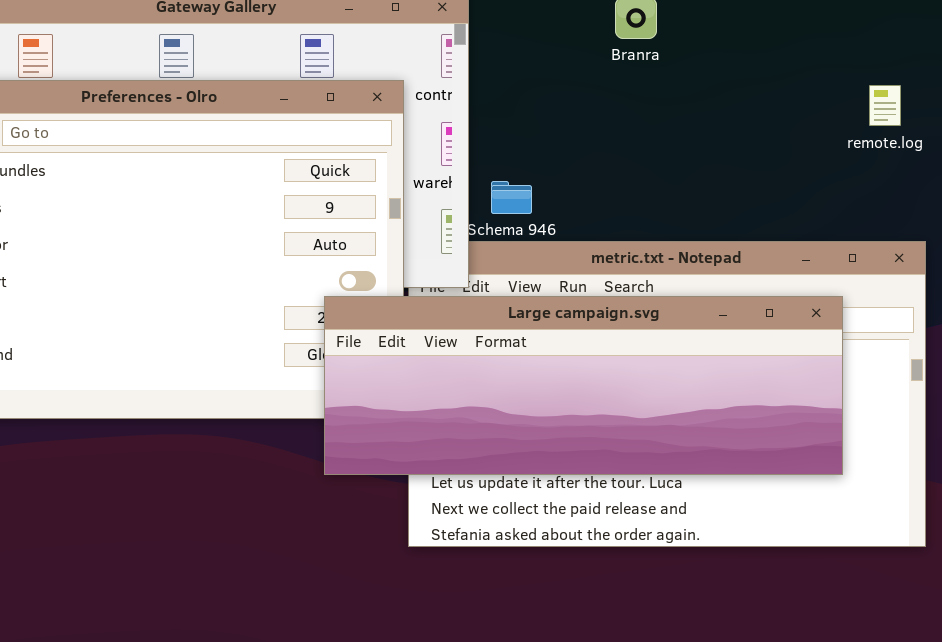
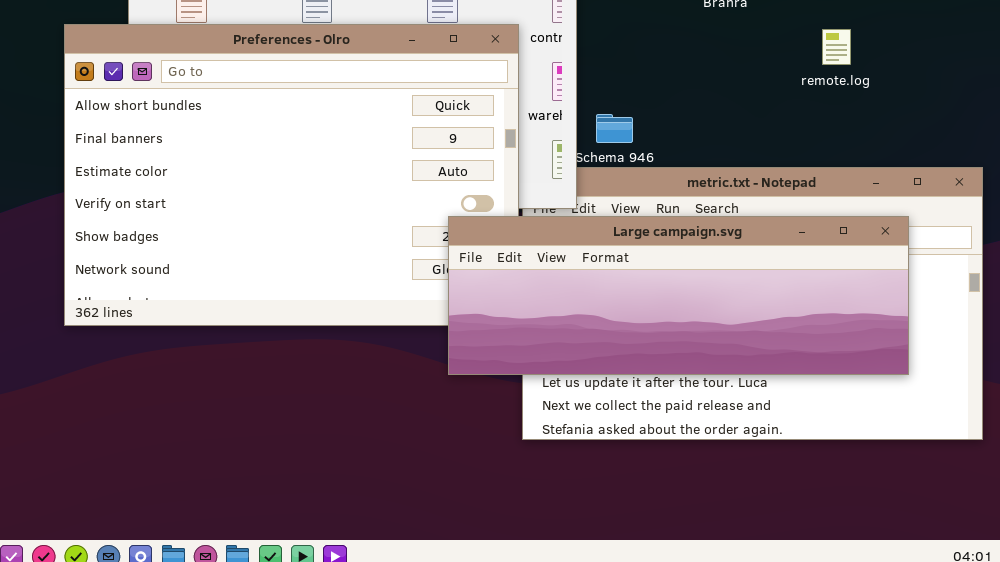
remote.log: [869,85,901,126] -> [822,29,851,65], moved

